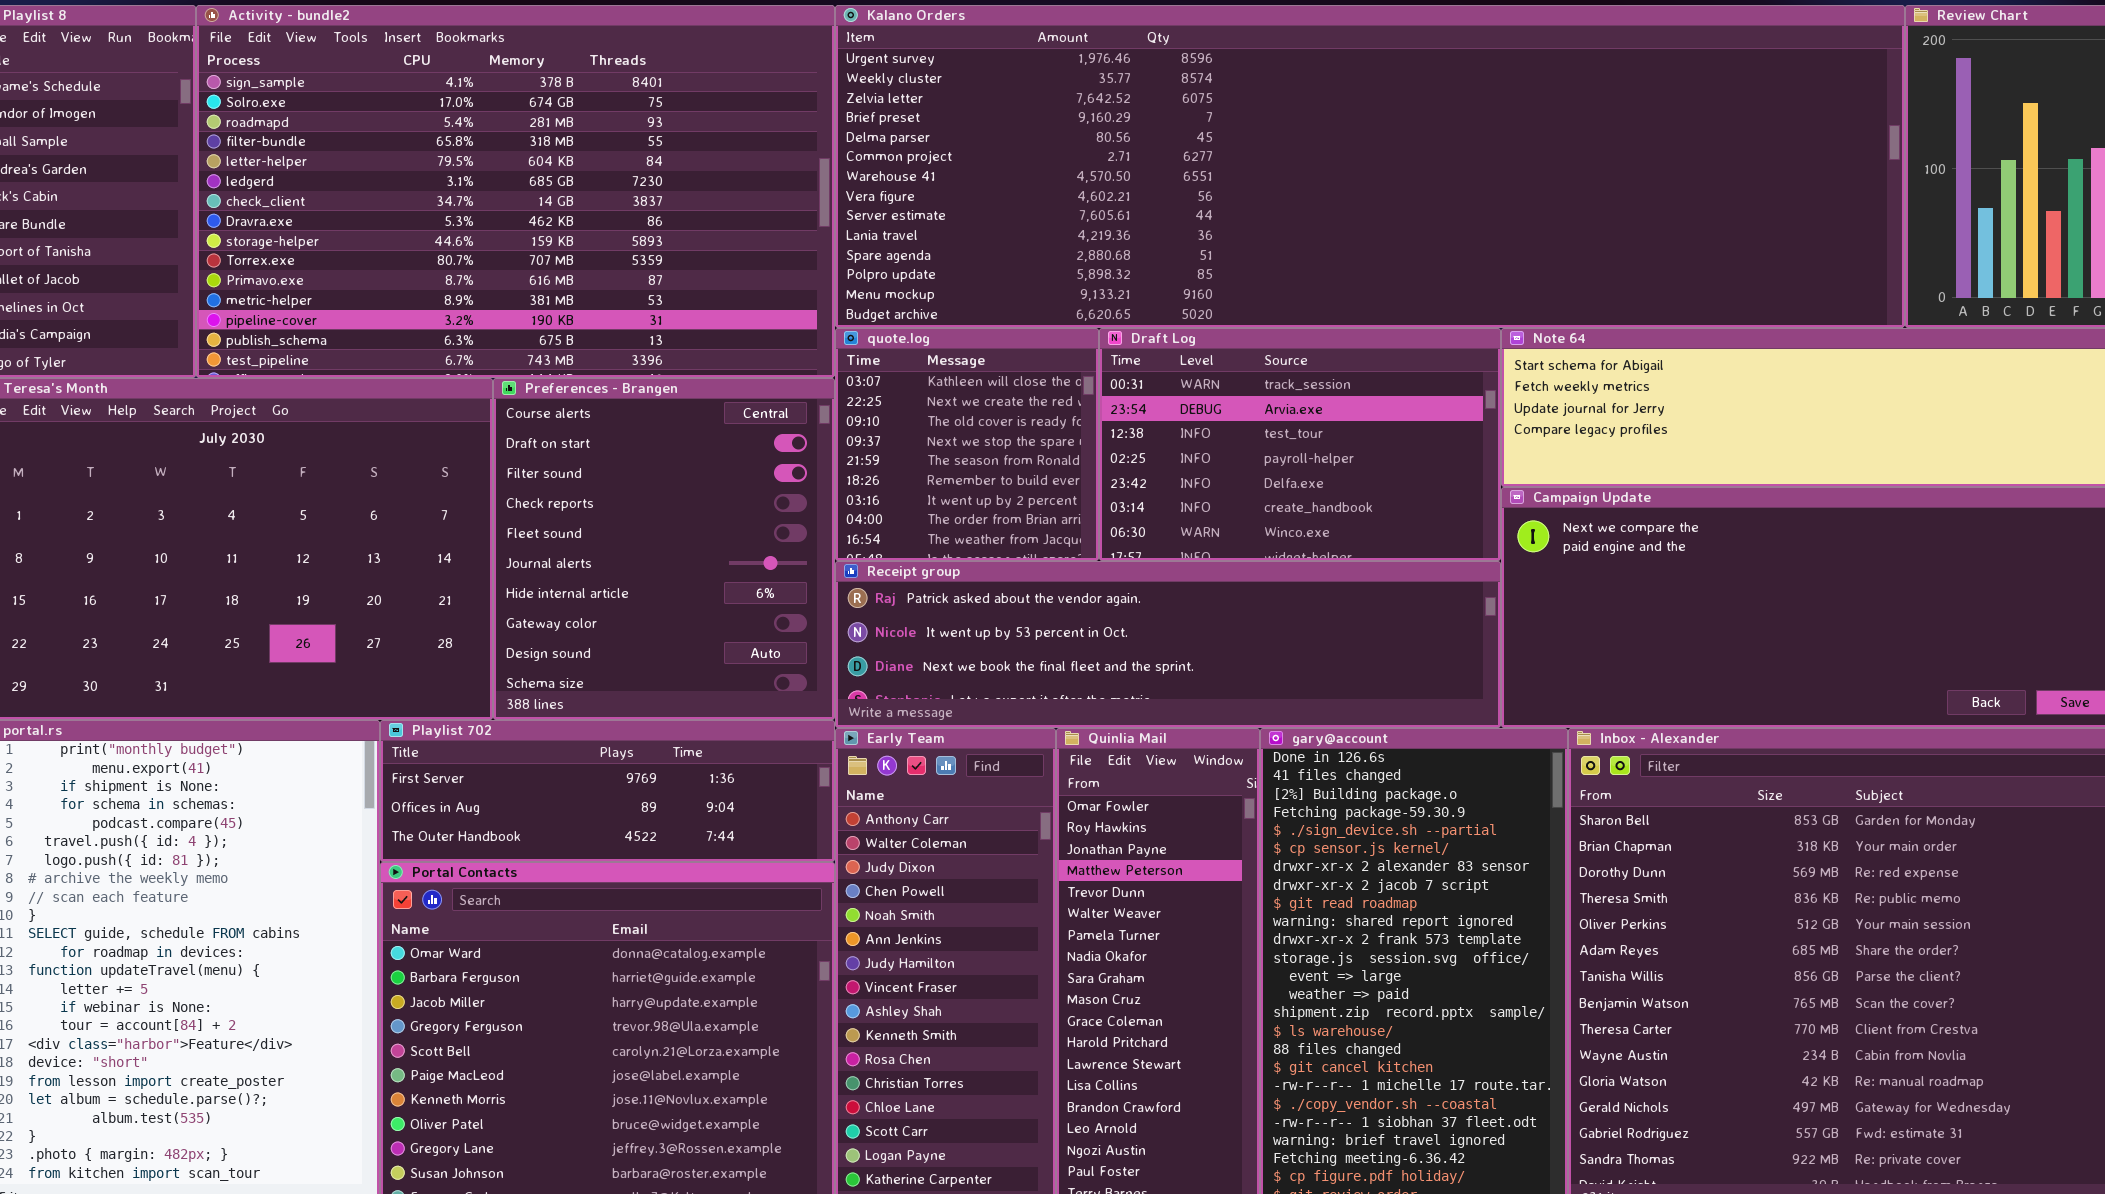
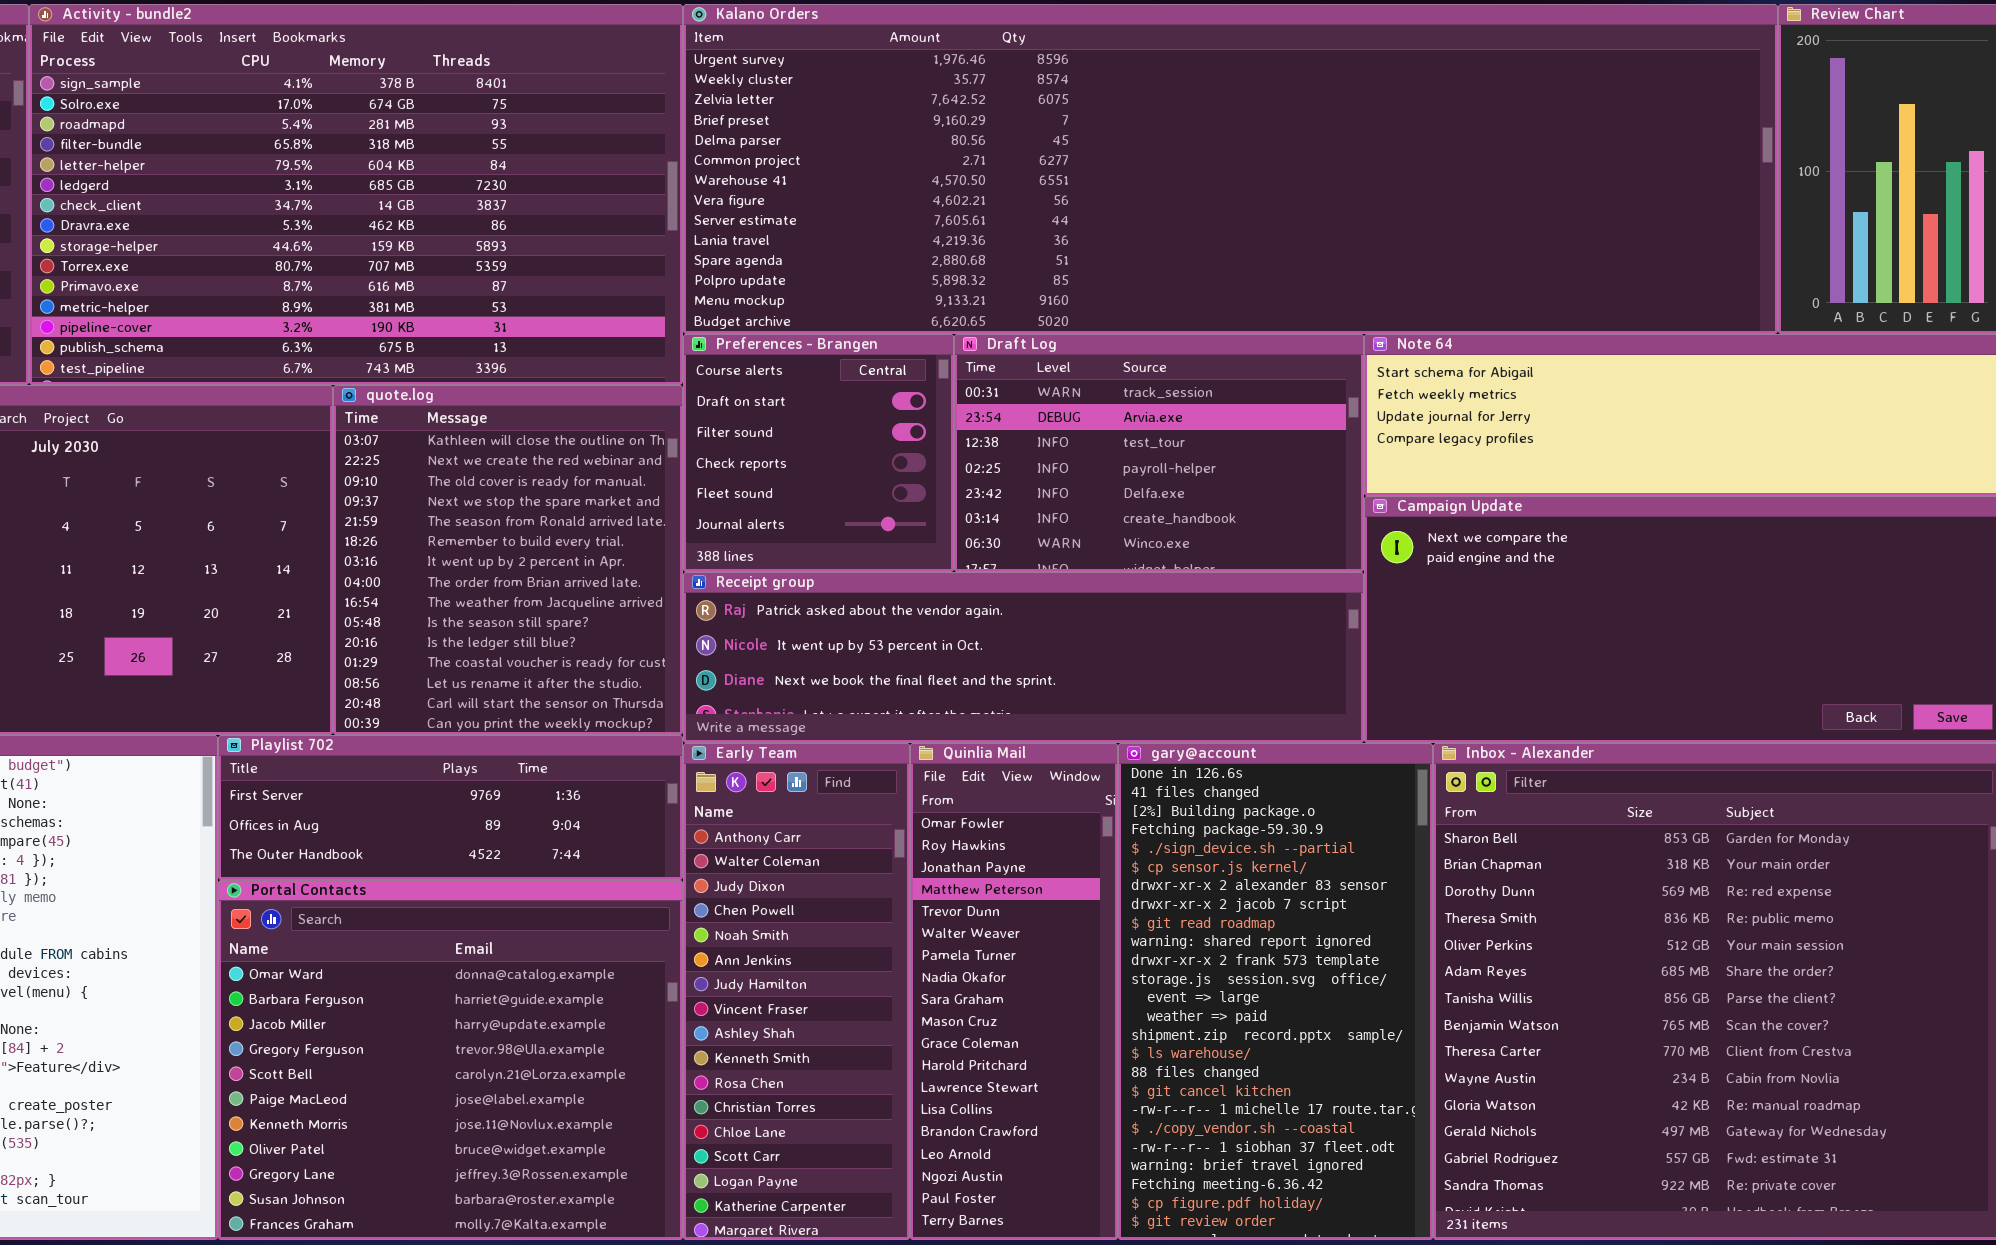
quote.log: [835,328,1099,561] -> [333,385,683,735], moved, resized
Preferences - Brangen: [493,378,835,720] -> [683,334,954,572], moved, resized

